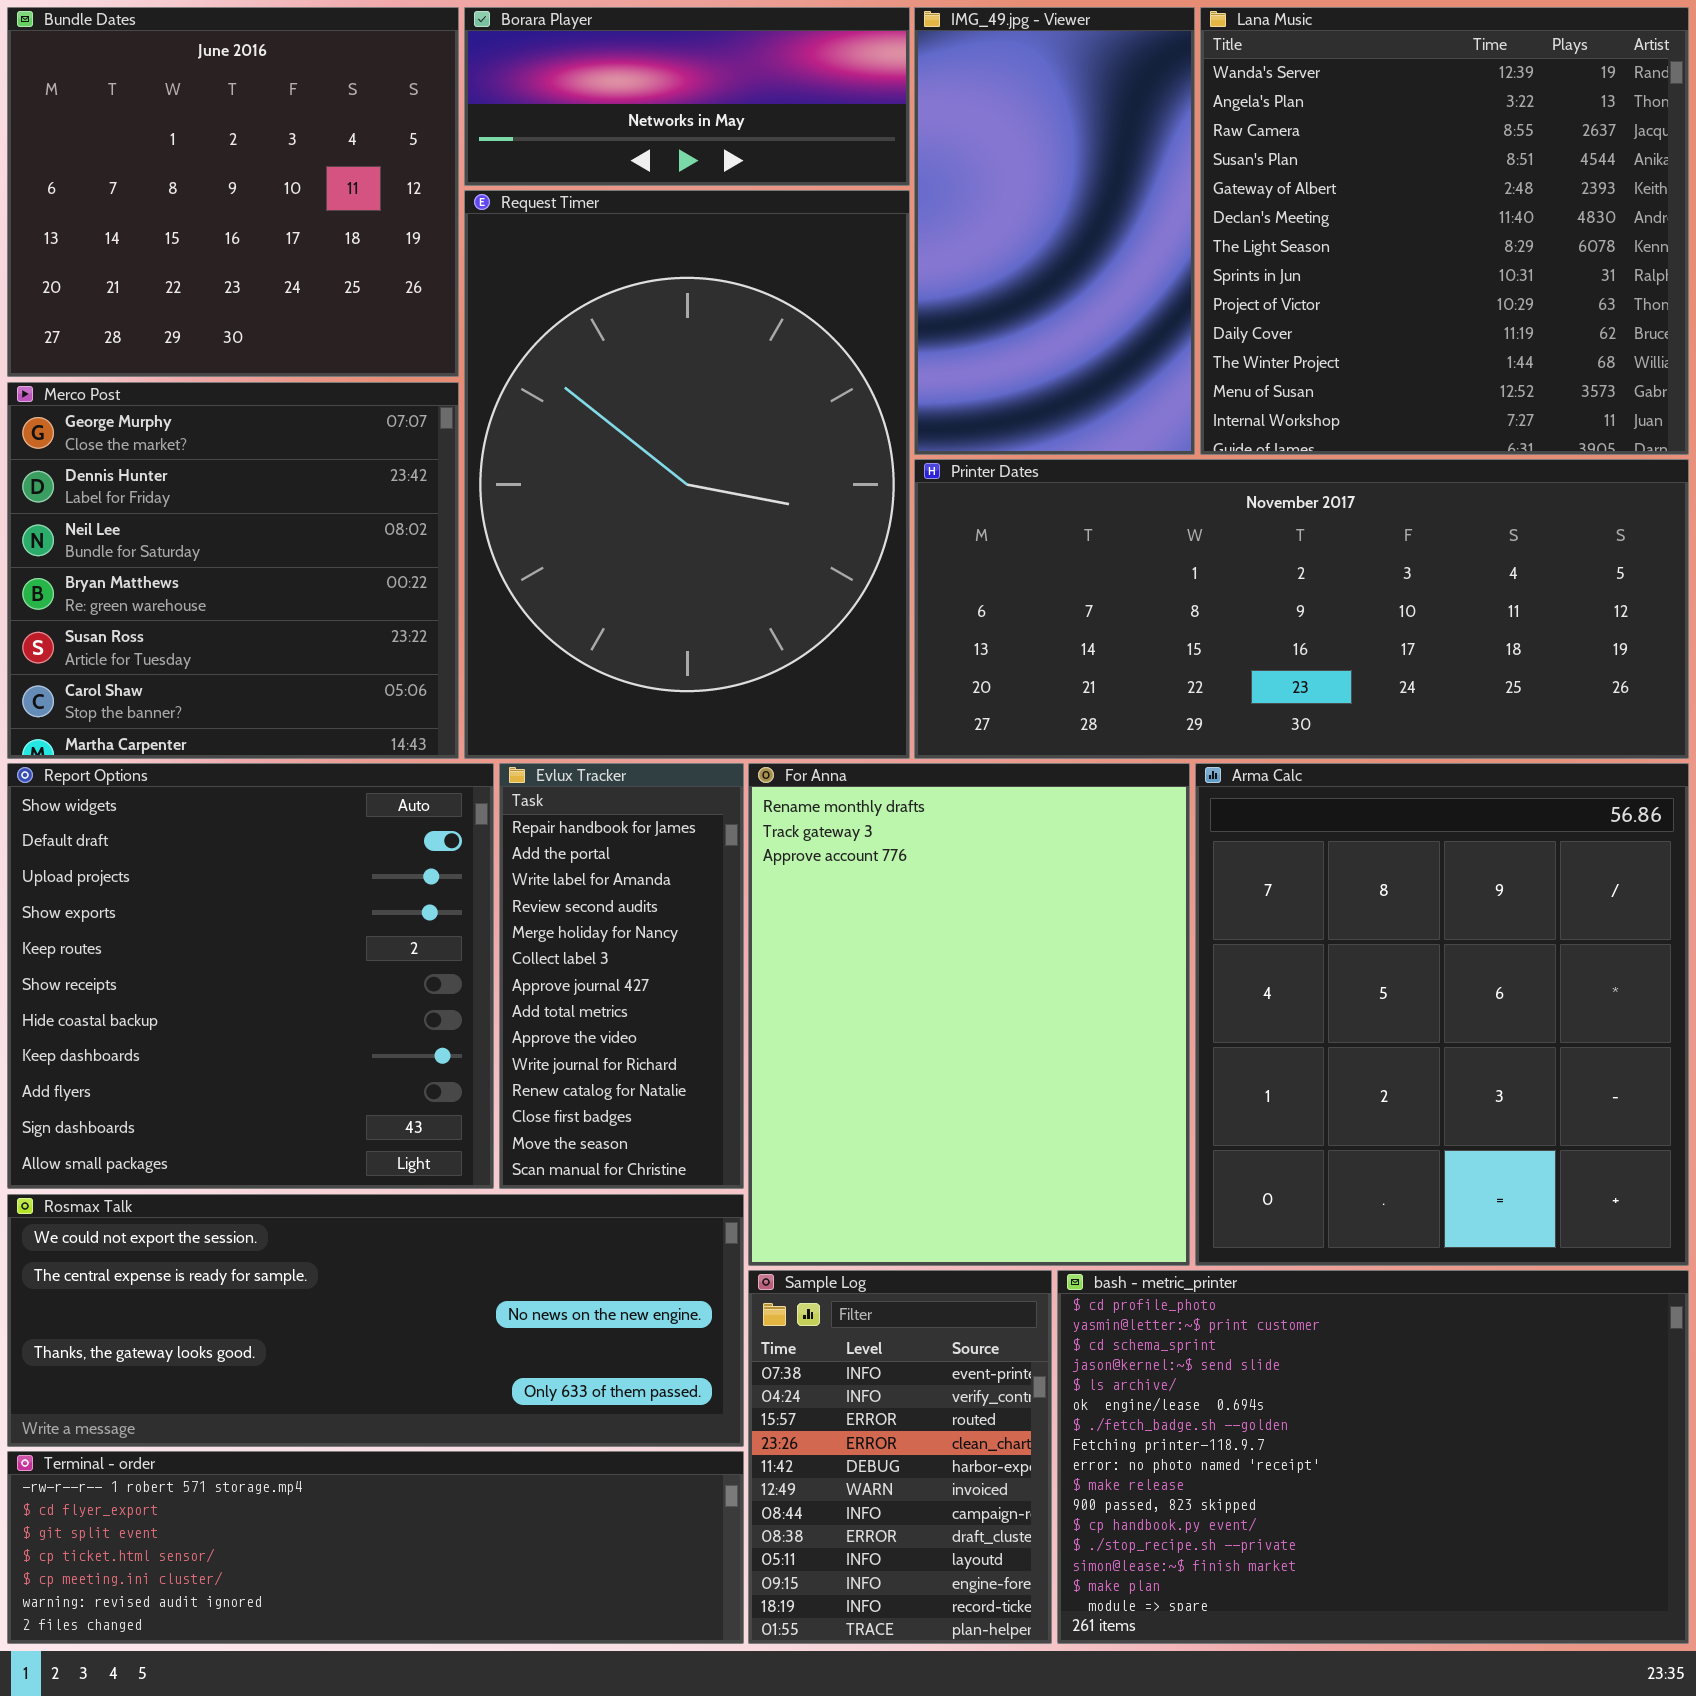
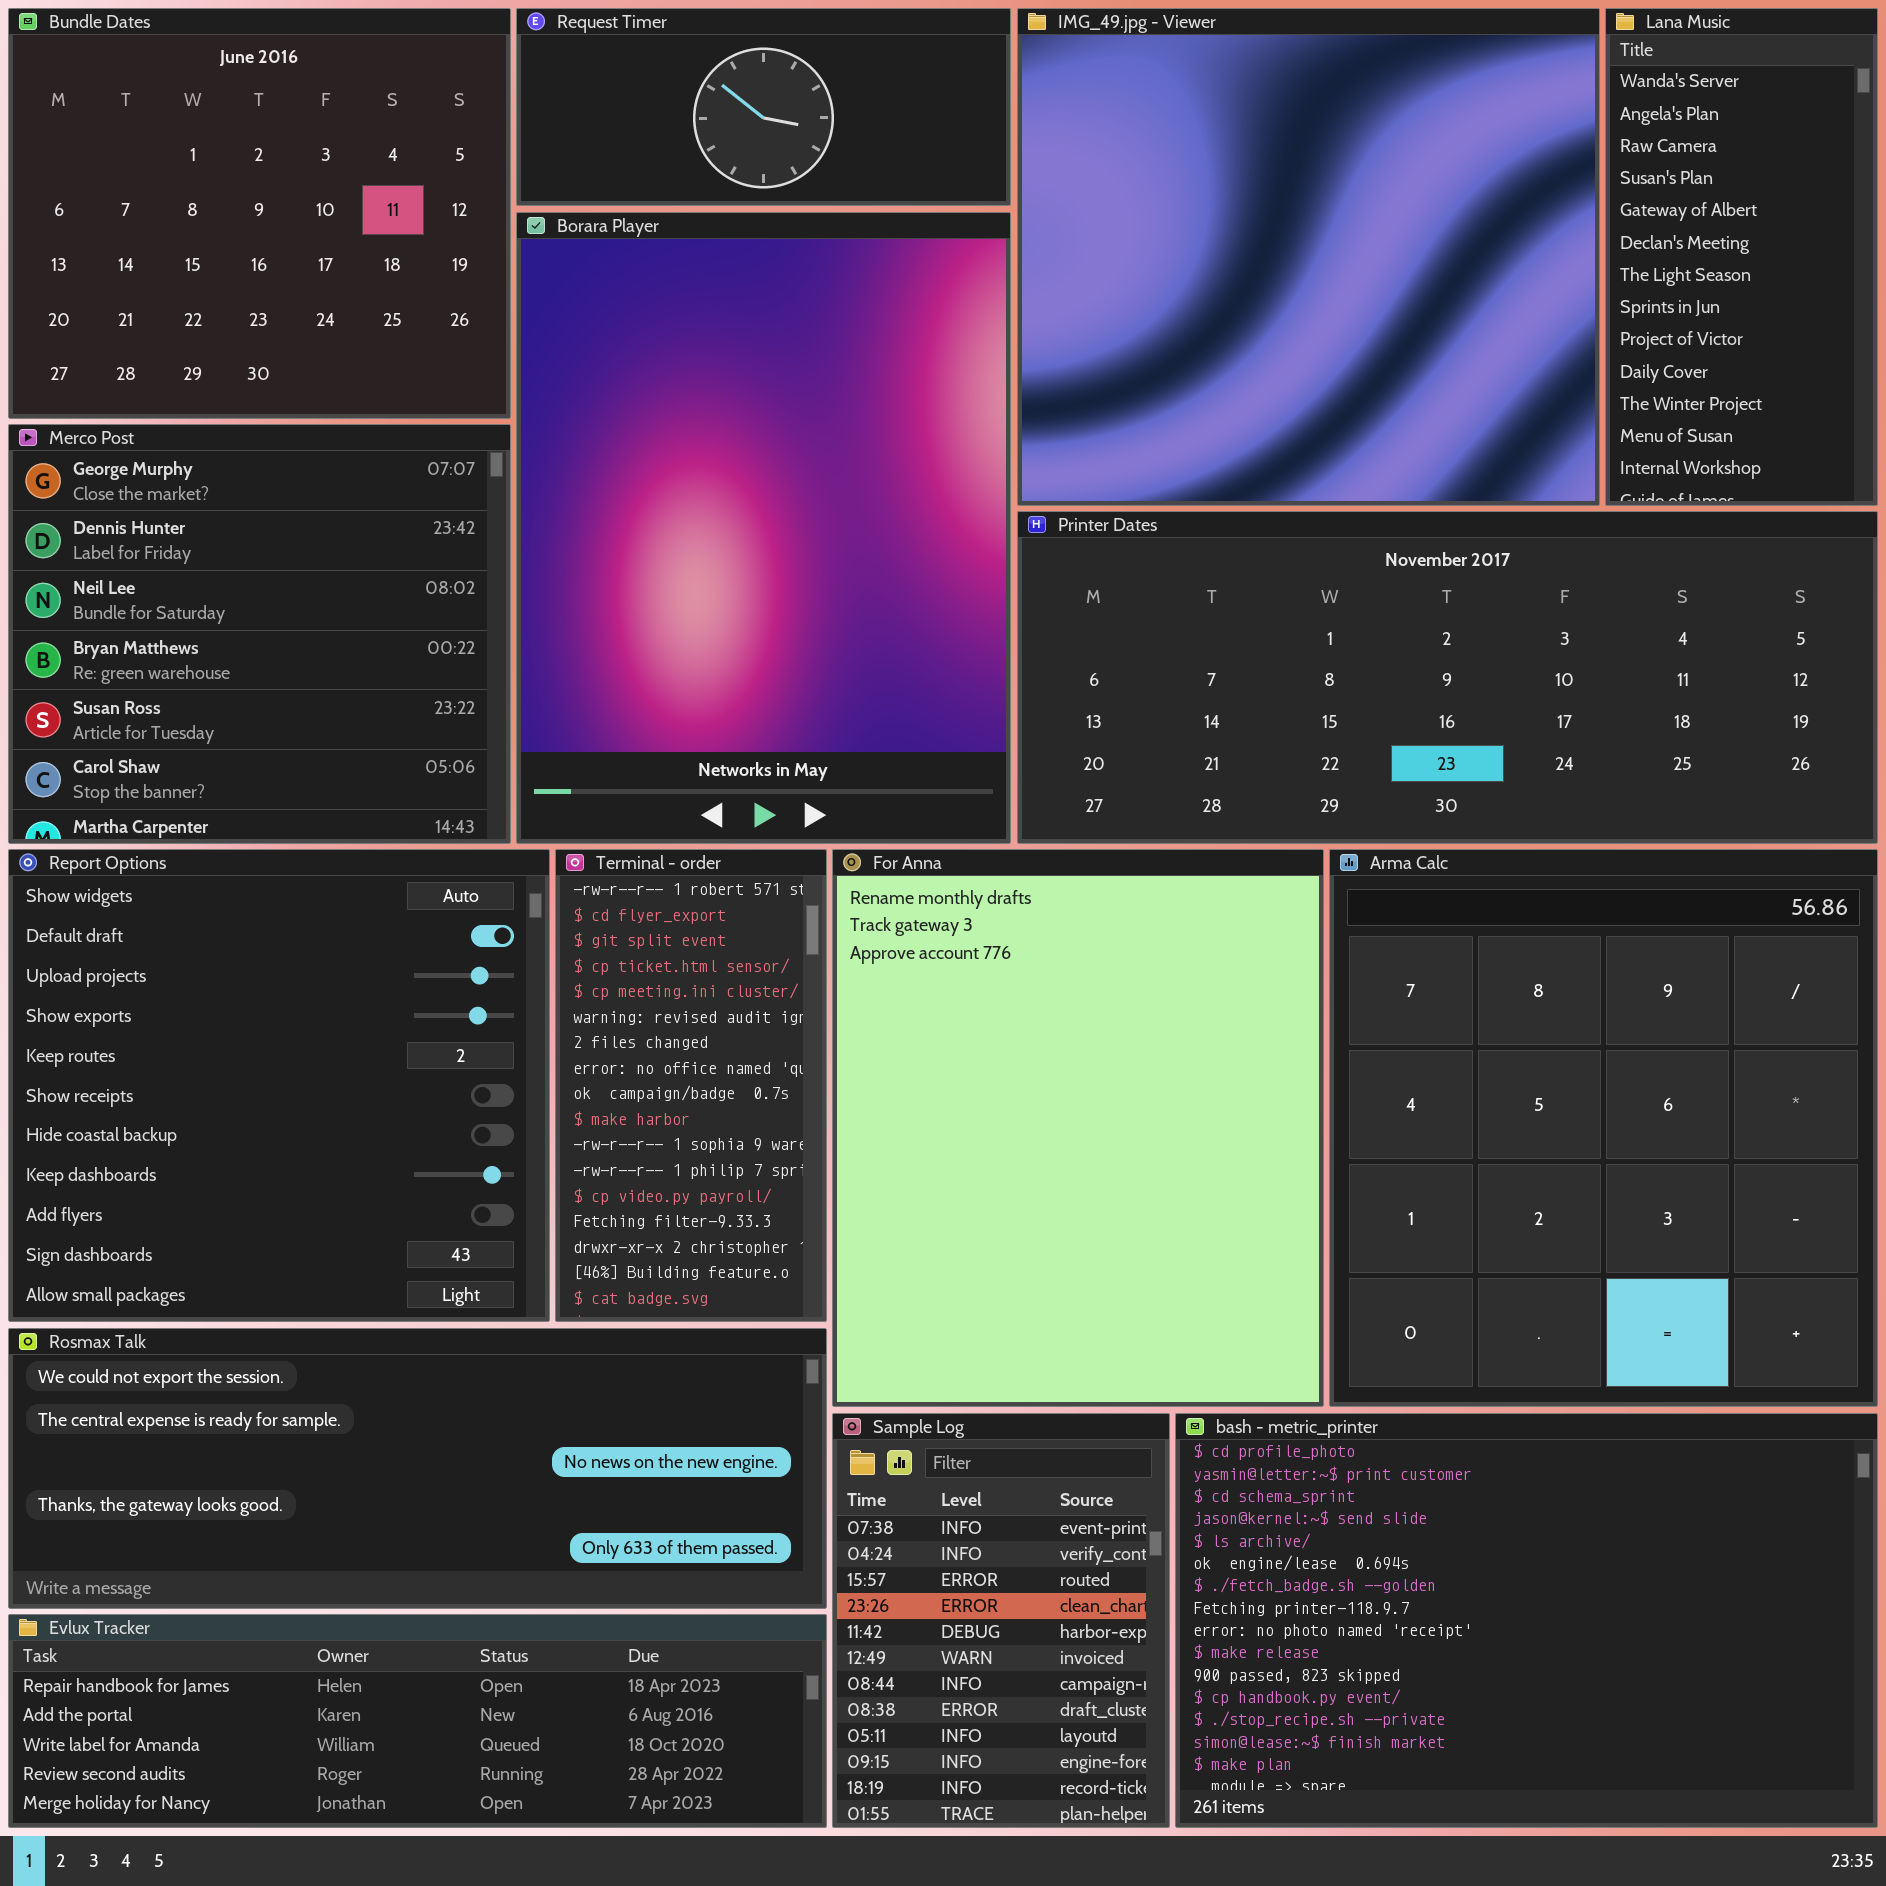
Borara Player: [464,7,910,186] -> [516,212,1011,844], moved, resized
IMG_49.jpg - Viewer: [914,7,1195,455] -> [1017,8,1600,506], resized
Lana Music: [1200,7,1689,455] -> [1605,8,1878,506], resized
Request Timer: [464,190,910,759] -> [516,8,1011,206], moved, resized
Evlux Tracker: [499,763,744,1189] -> [8,1614,827,1828], moved, resized
Terminal - order: [7,1451,744,1644] -> [555,849,827,1322], moved, resized

